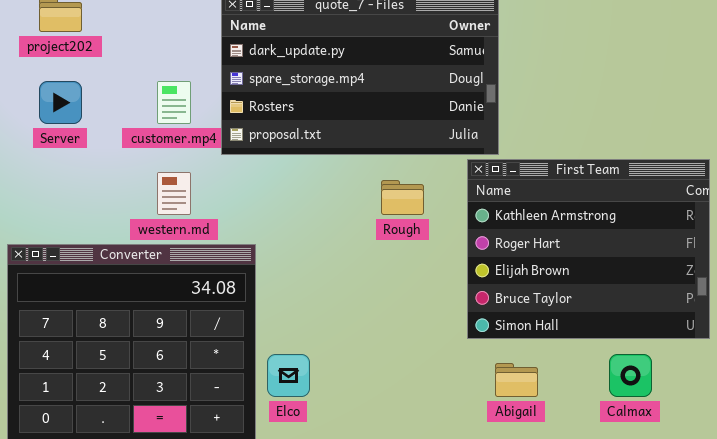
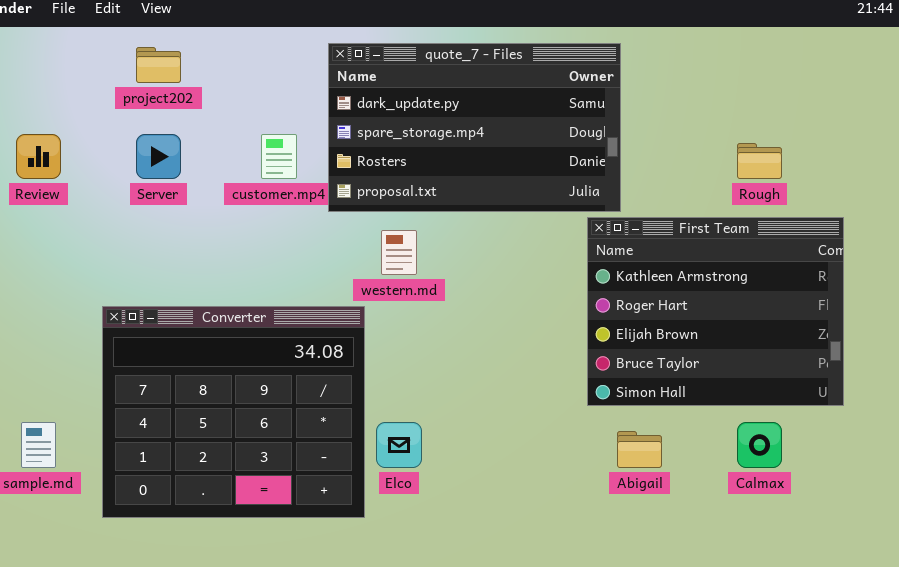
western.md: [157,172,191,215] -> [381,230,417,275], moved
Rough: [381,180,424,215] -> [737,143,782,179], moved

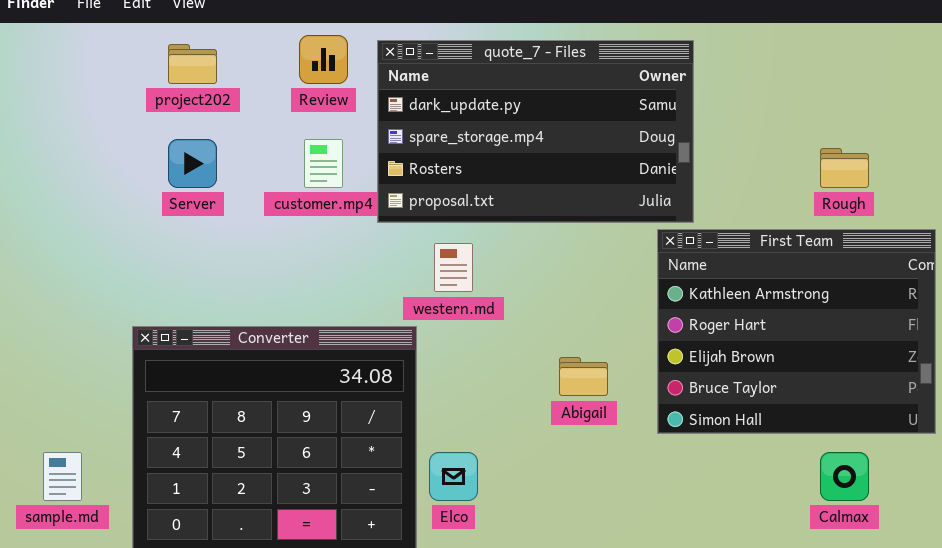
Review: [16,134,61,179] -> [299,35,348,84], moved
Abigail: [617,431,662,468] -> [559,357,608,396], moved

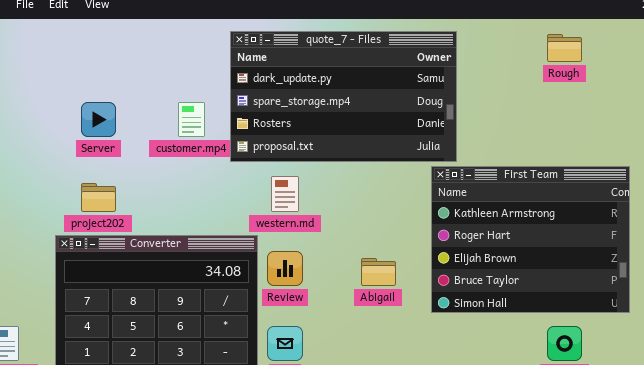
Review: [299,35,348,84] -> [267,251,303,286], moved
project202: [168,44,217,84] -> [81,183,116,212], moved
Rough: [820,148,869,188] -> [547,34,582,62], moved

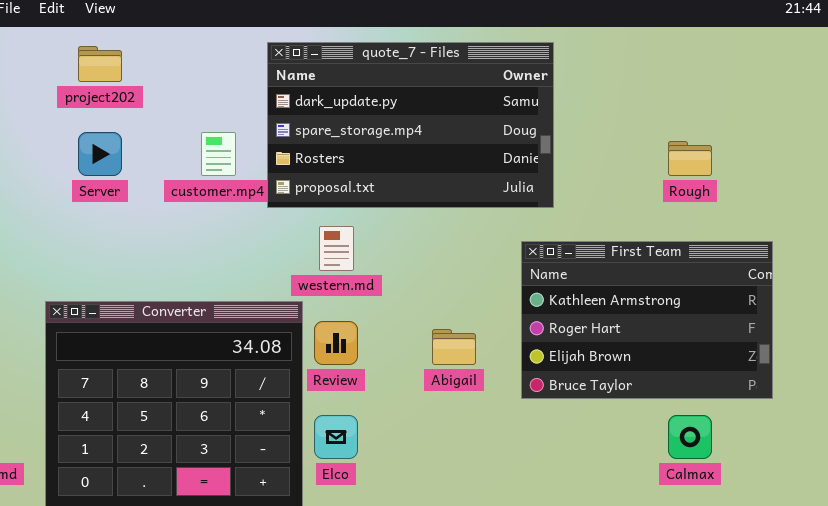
Rough: [547,34,582,62] -> [668,141,712,176], moved
First Team: [431,166,630,313] -> [521,241,773,399], resized
project202: [81,183,116,212] -> [78,46,122,82], moved

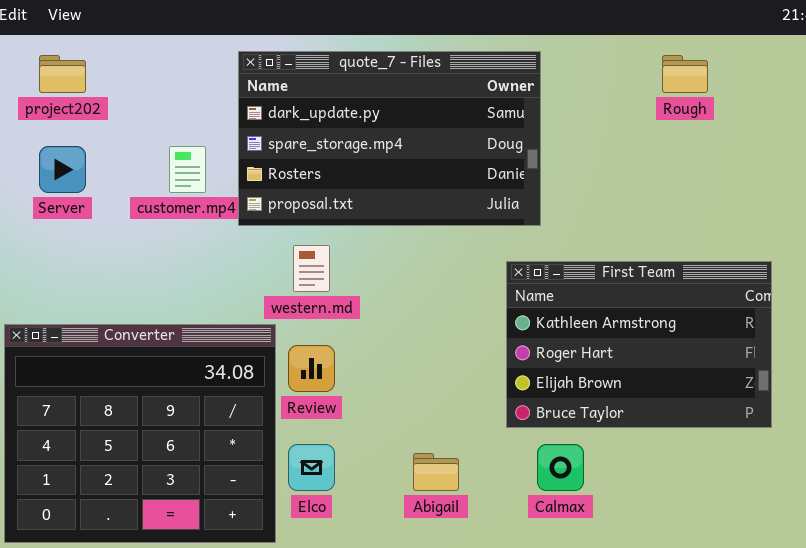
Rough: [668,141,712,176] -> [662,55,708,93], moved
Abigail: [432,329,476,365] -> [413,453,459,491], moved
Calmax: [668,415,712,459] -> [537,444,584,491], moved

